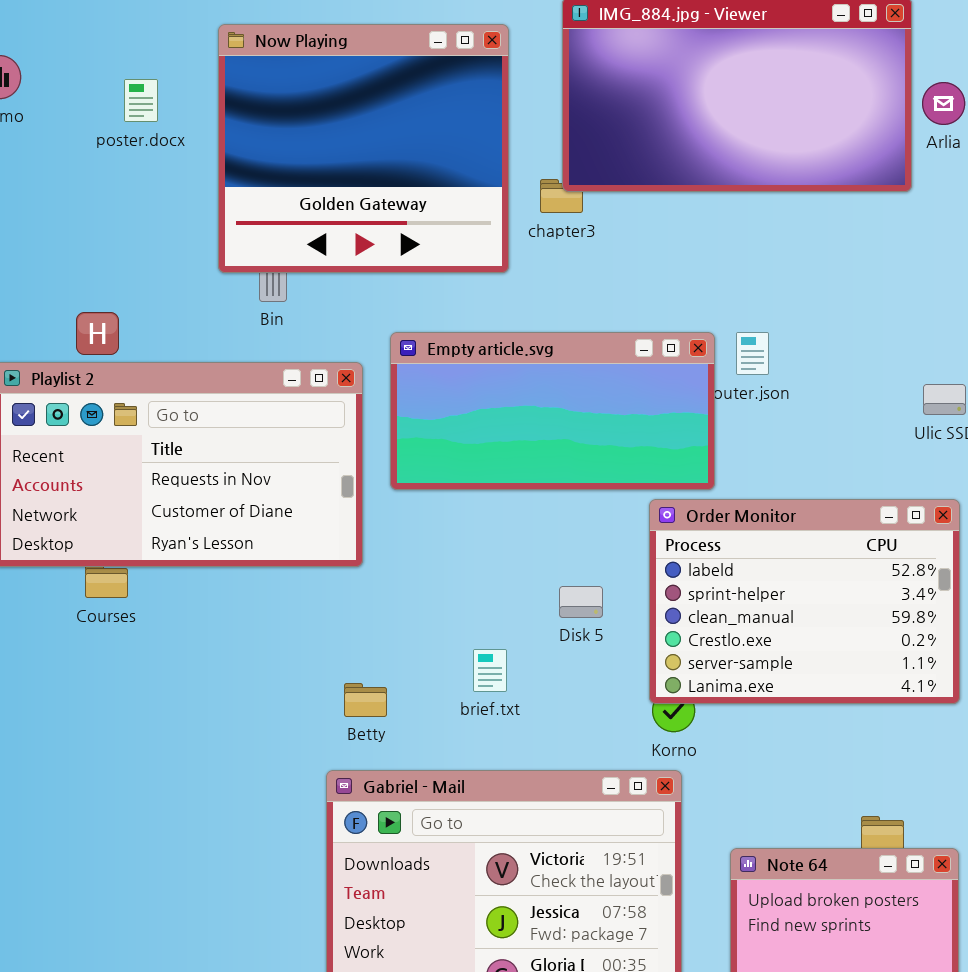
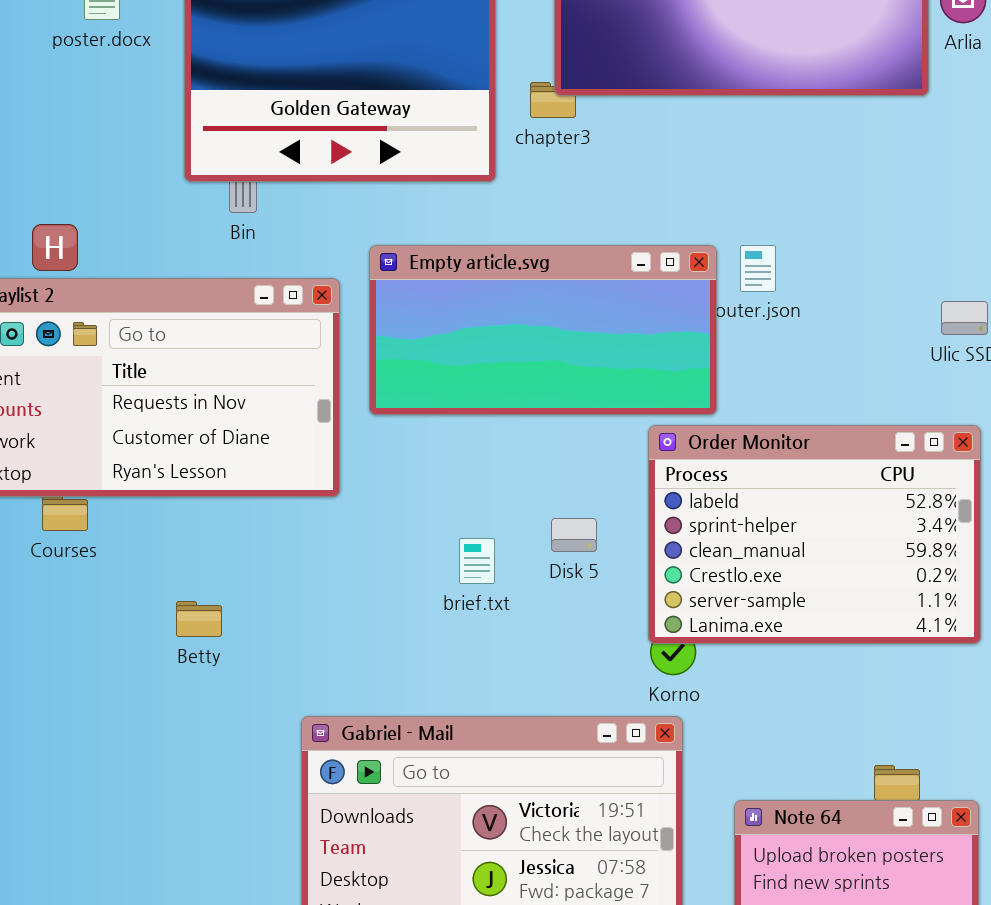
brief.txt: [473,649,507,692] -> [459,538,495,584], moved
Betty: [344,683,387,717] -> [176,601,222,637], moved

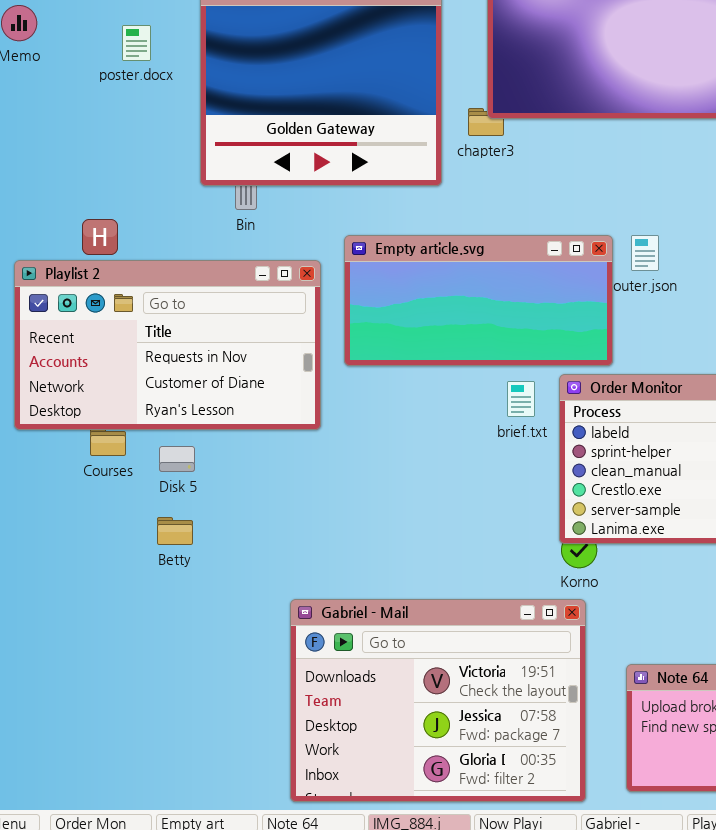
Disk 5: [551,518,597,552] -> [159,446,195,472], moved
brief.txt: [459,538,495,584] -> [507,381,535,417], moved
Betty: [176,601,222,637] -> [157,517,193,545], moved

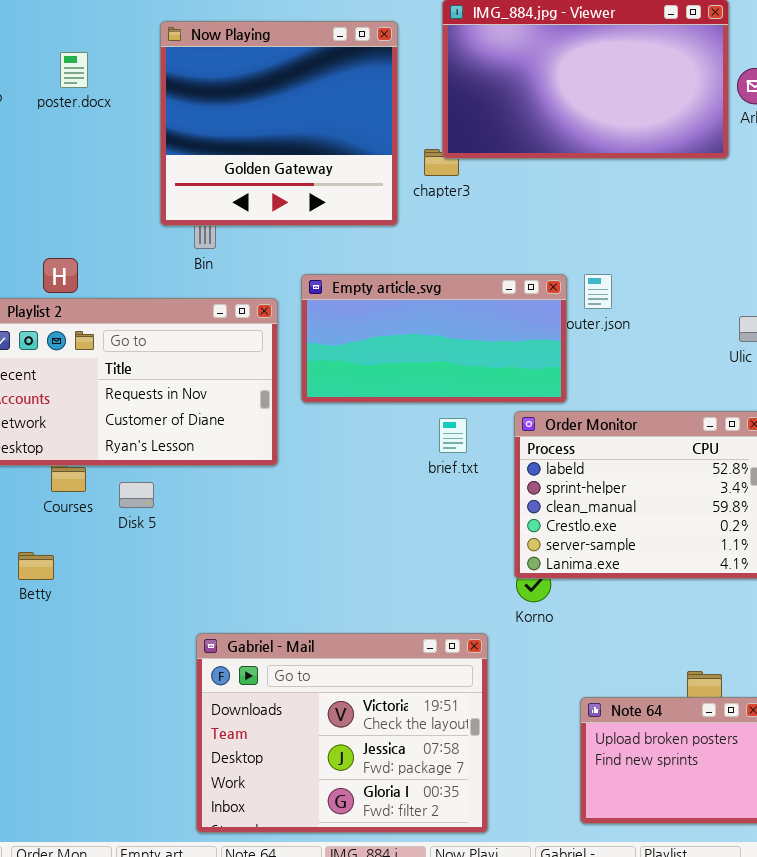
poster.docx: [122,25,151,61] -> [60,52,88,88], moved
brief.txt: [507,381,535,417] -> [439,418,467,453], moved
Betty: [157,517,193,545] -> [18,552,54,580], moved
Gabriel - Mail: [290,599,586,802] -> [196,633,488,833], moved

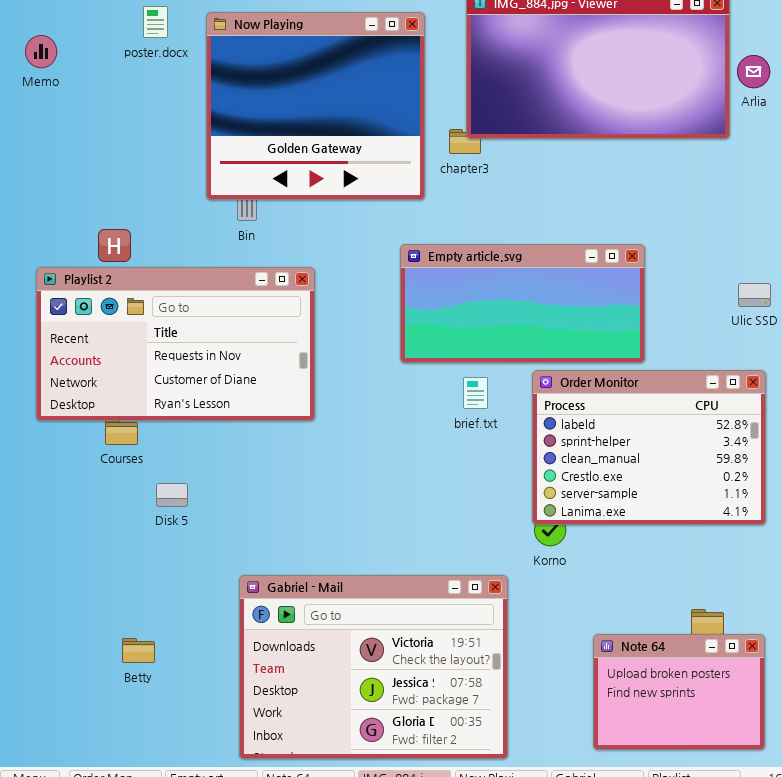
poster.docx: [60,52,88,88] -> [143,6,168,38], moved
Empty article.svg: [301,274,567,403] -> [400,244,645,363], moved
Disk 5: [119,482,154,508] -> [156,483,188,507], moved
Betty: [18,552,54,580] -> [122,638,155,663], moved

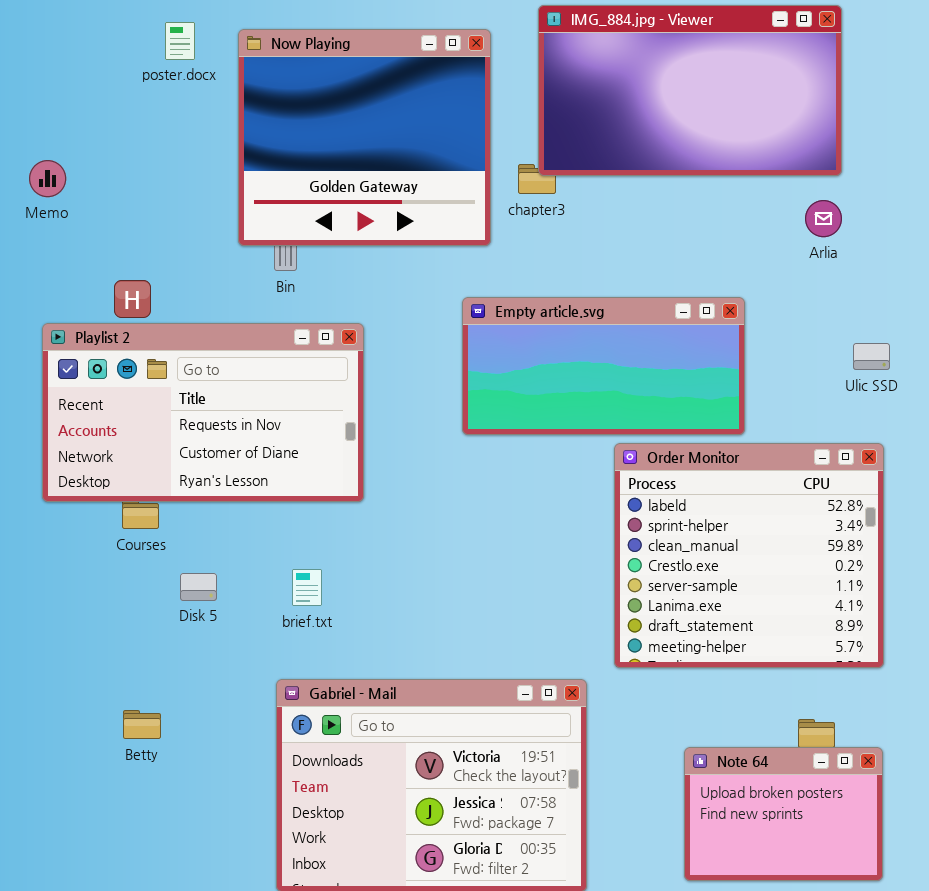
Memo: [25,35,57,68] -> [29,160,66,197], moved
Arlia: [737,55,770,88] -> [805,200,842,237], moved
Order Monitor: [532,370,766,525] -> [614,443,884,668], resized
brief.txt: [463,377,488,409] -> [292,569,322,606], moved
Betty: [122,638,155,663] -> [123,710,161,739], moved

